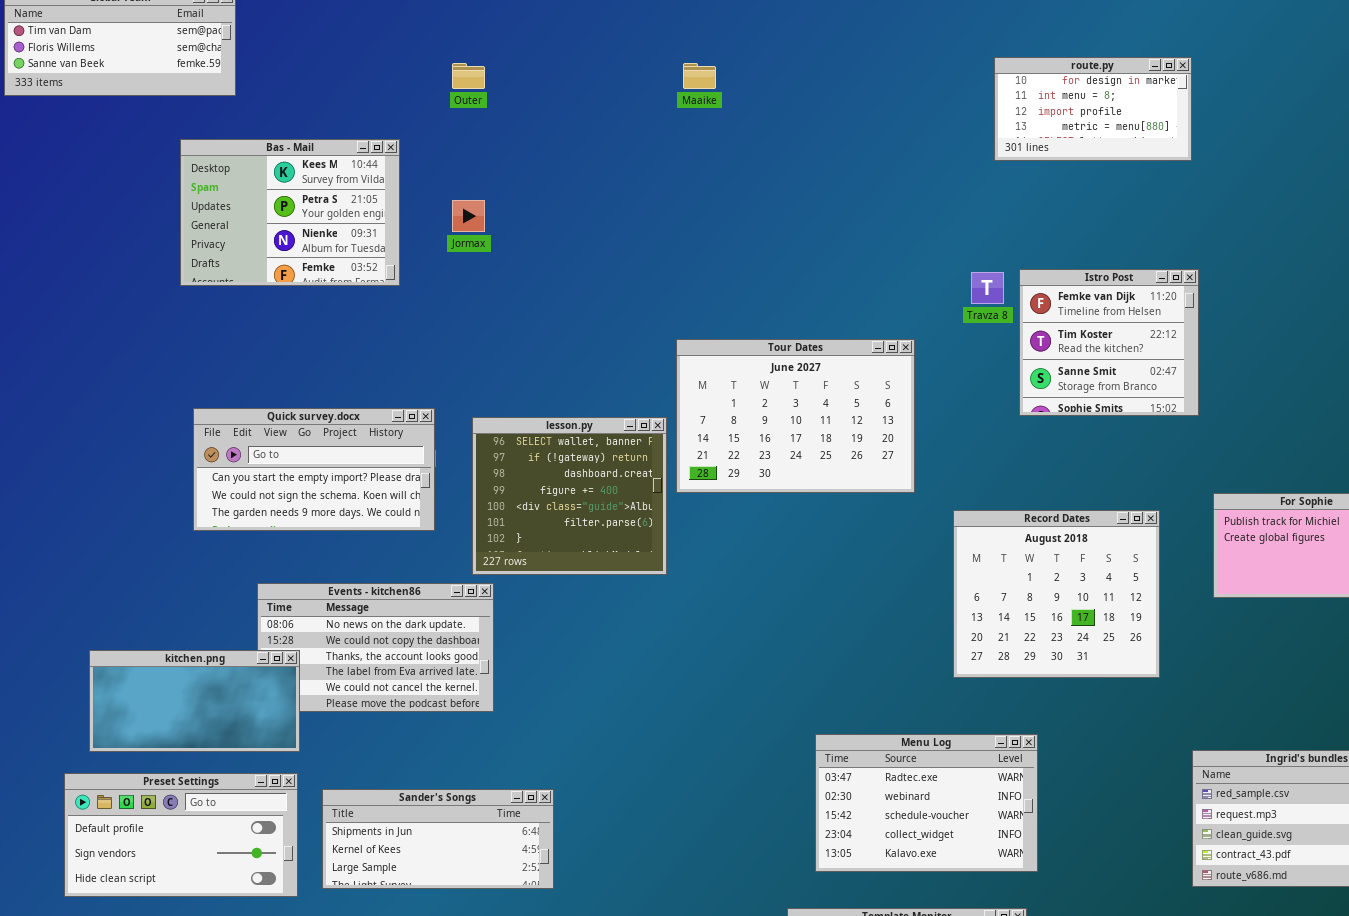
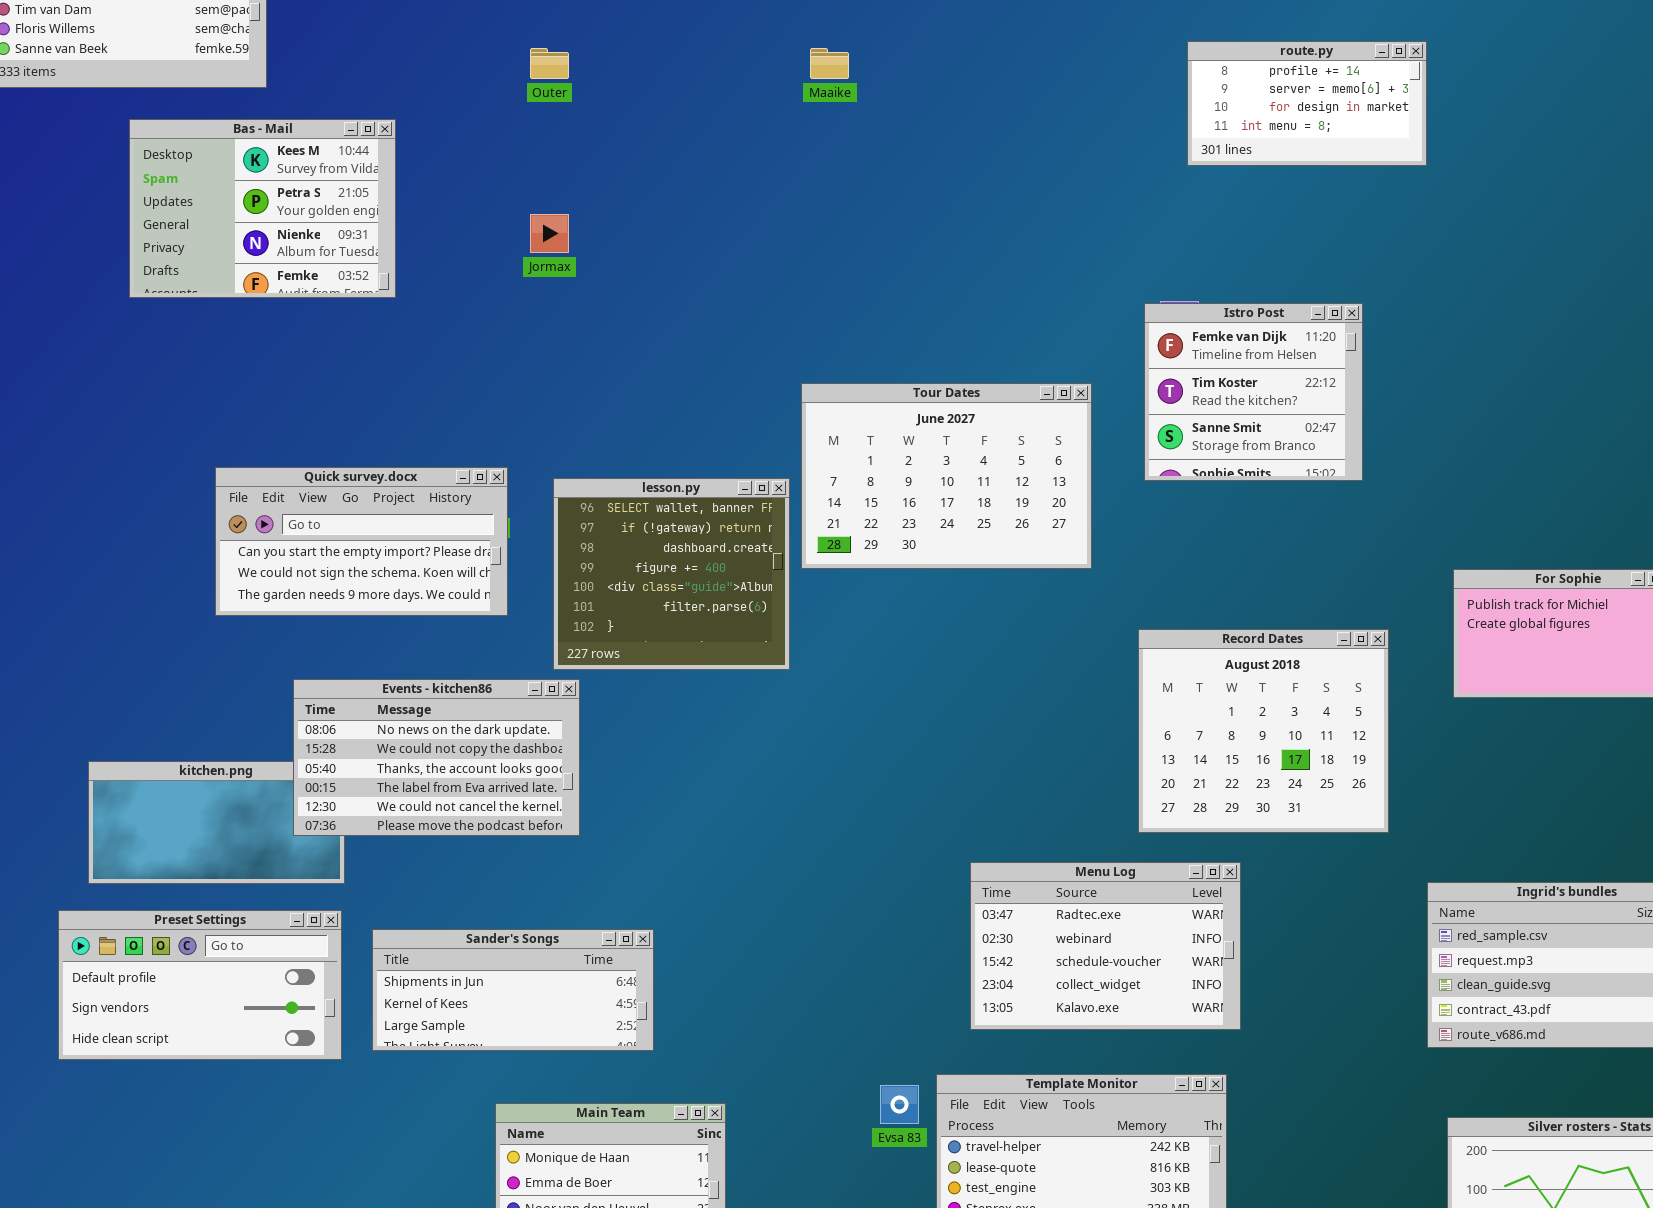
route.py: [994,57,1192,161] -> [1187,41,1427,166], scrolled up 2 rows
Bas - Mail: [180,139,400,286] -> [129,119,396,298], moved
Istro Post: [1019,269,1199,416] -> [1144,303,1363,481], moved
Record Dates: [953,510,1160,678] -> [1138,629,1389,833], moved
Events - kitchen86: [257,583,494,712] -> [293,679,580,836], raised

